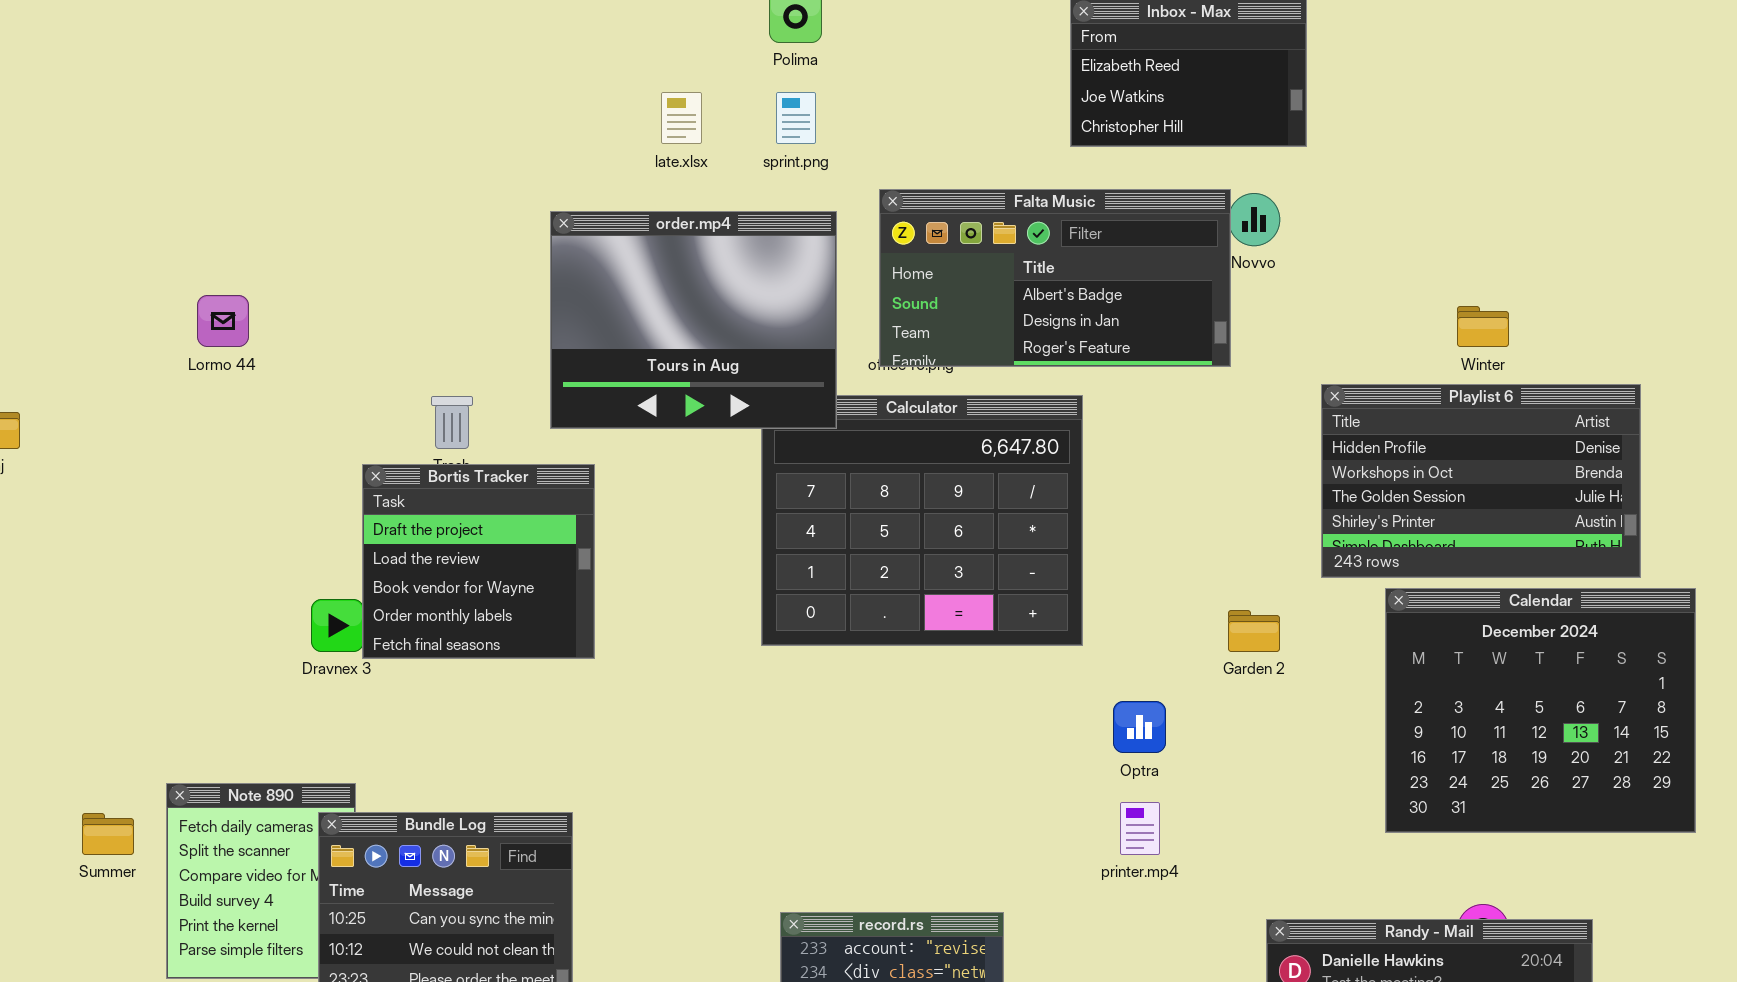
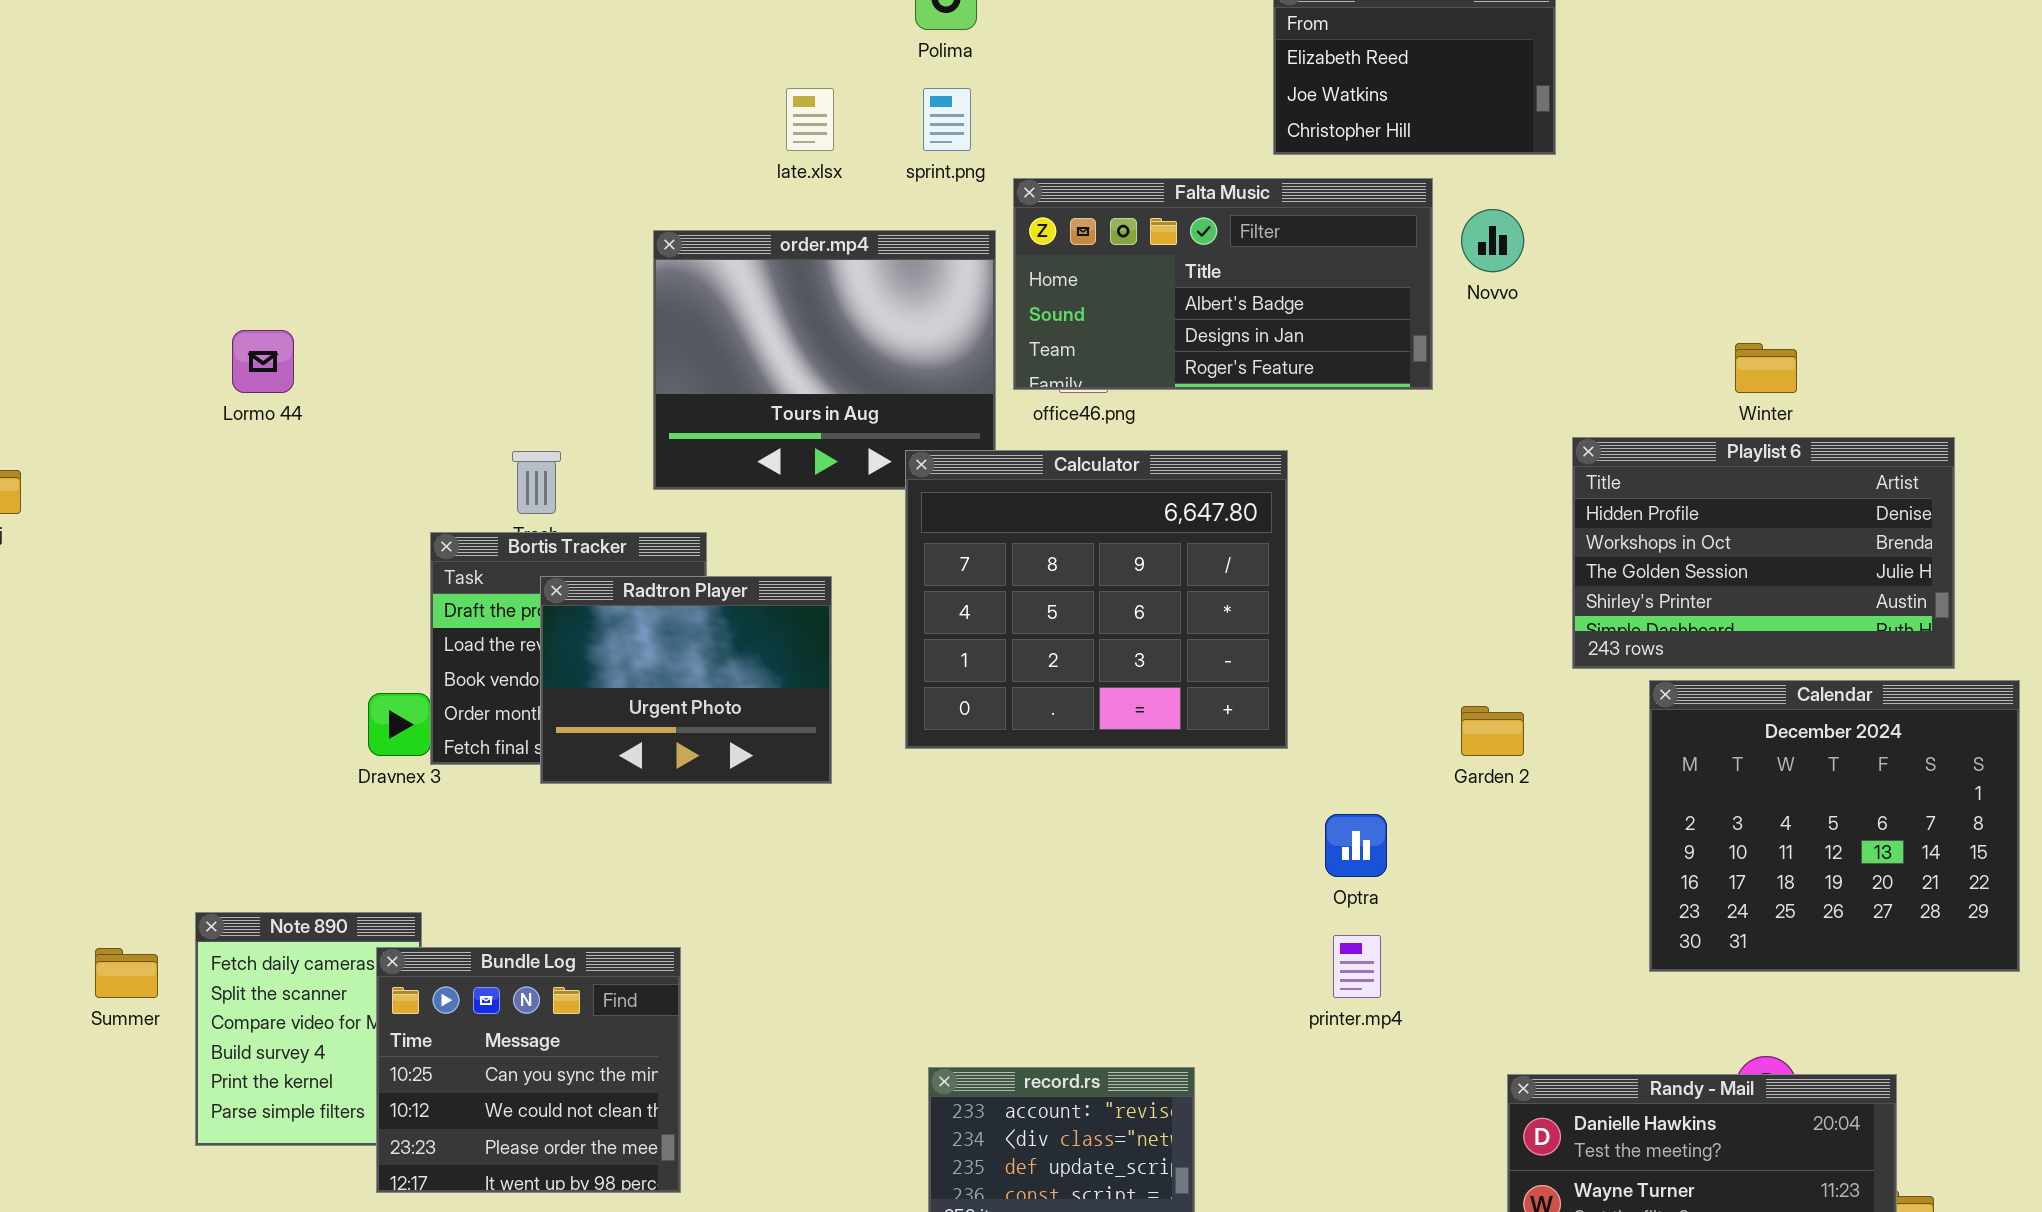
Falta Music: [879,189,1231,367] -> [1013,178,1433,390], moved
Calculator: [761,395,1083,646] -> [905,450,1288,749], raised
Radtron Player: none -> [540,576,832,784], opened

